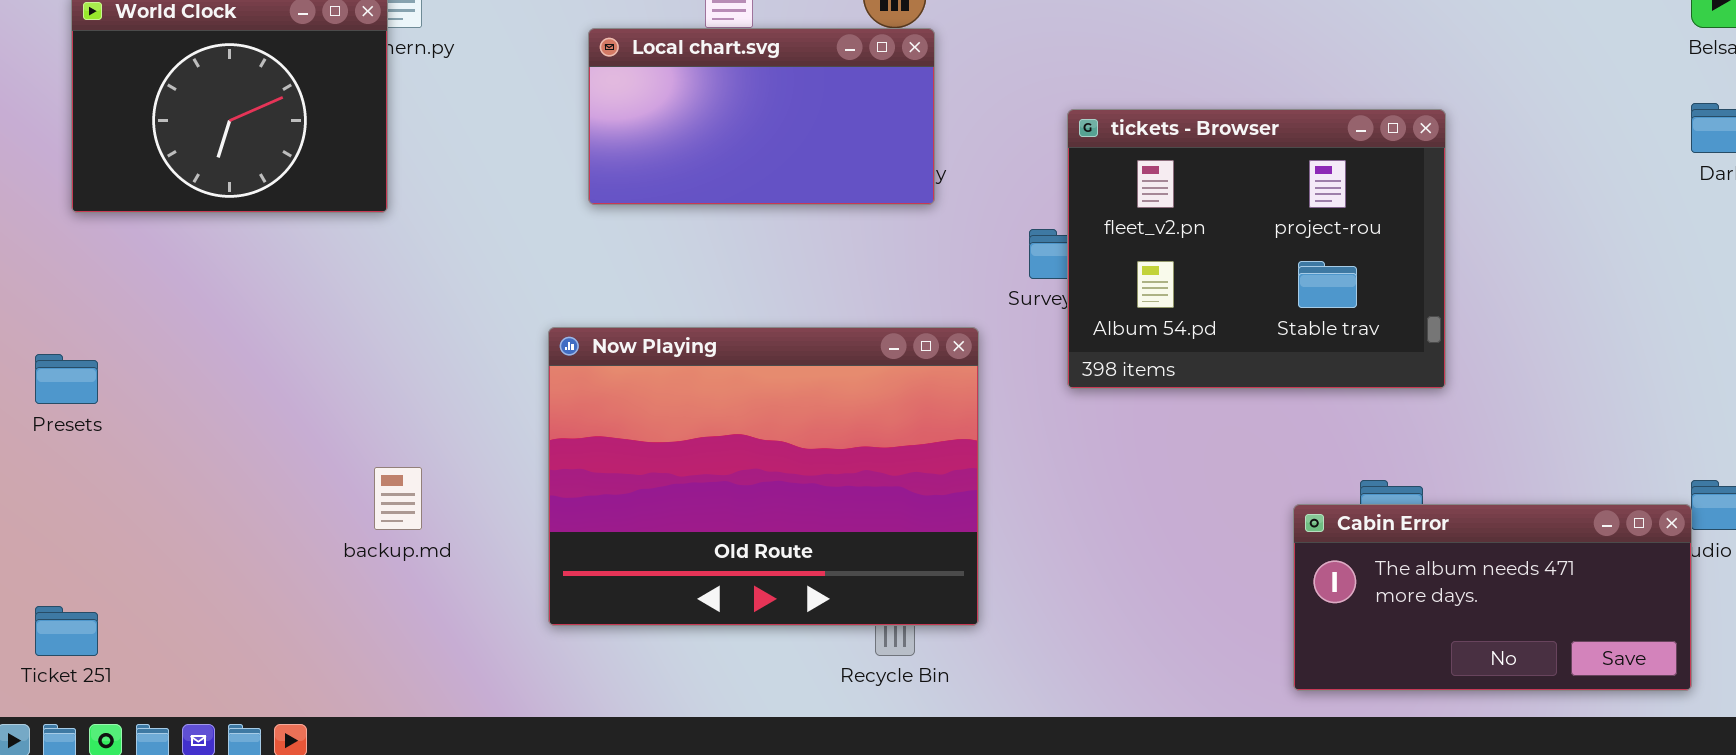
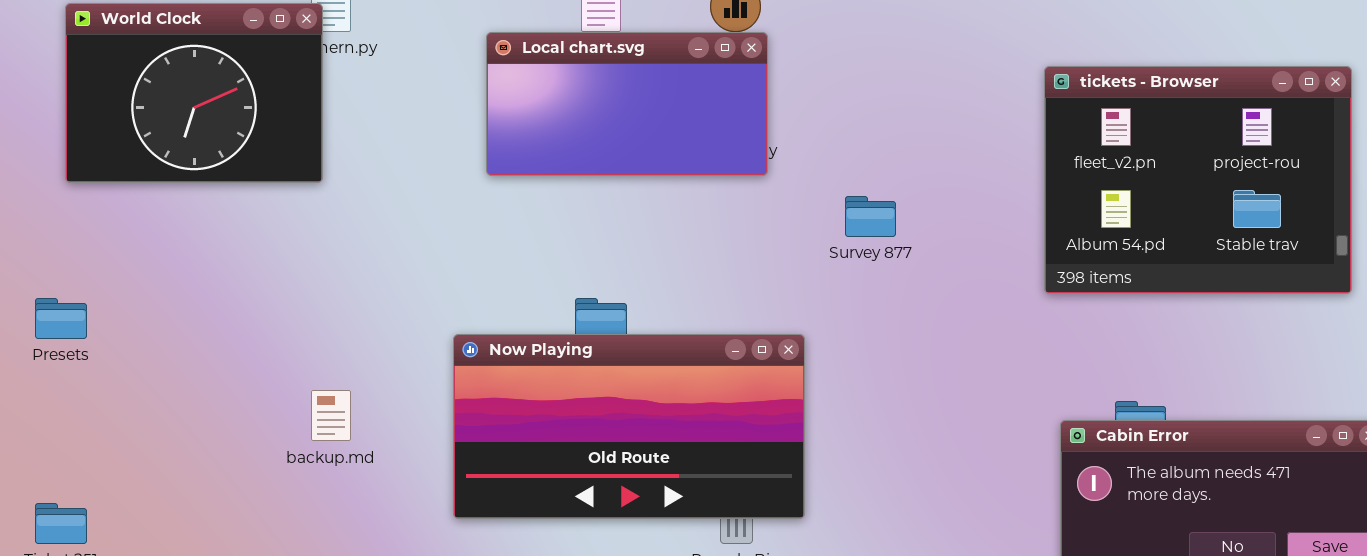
tickets - Browser: [1067,109,1446,389] -> [1044,66,1352,294], moved
Now Playing: [548,327,979,626] -> [453,334,805,519], resized

